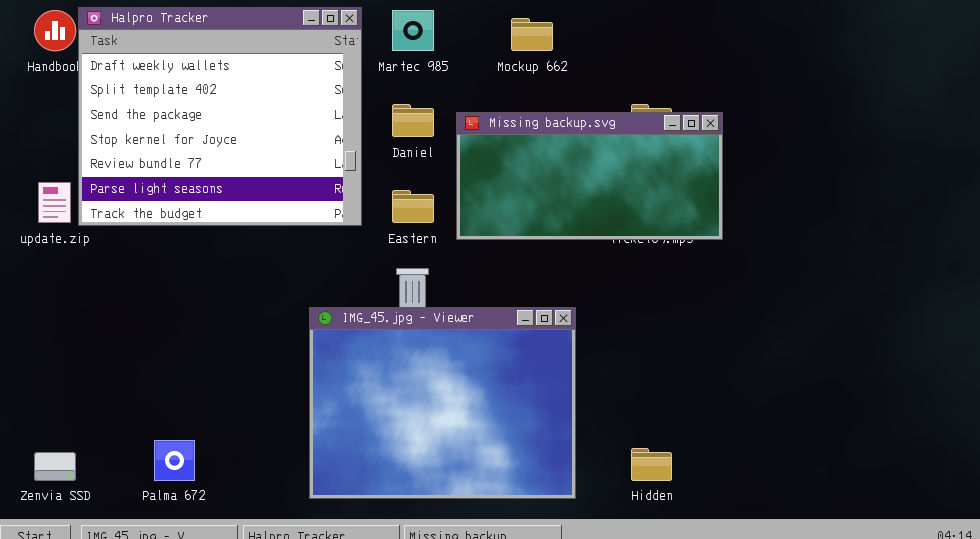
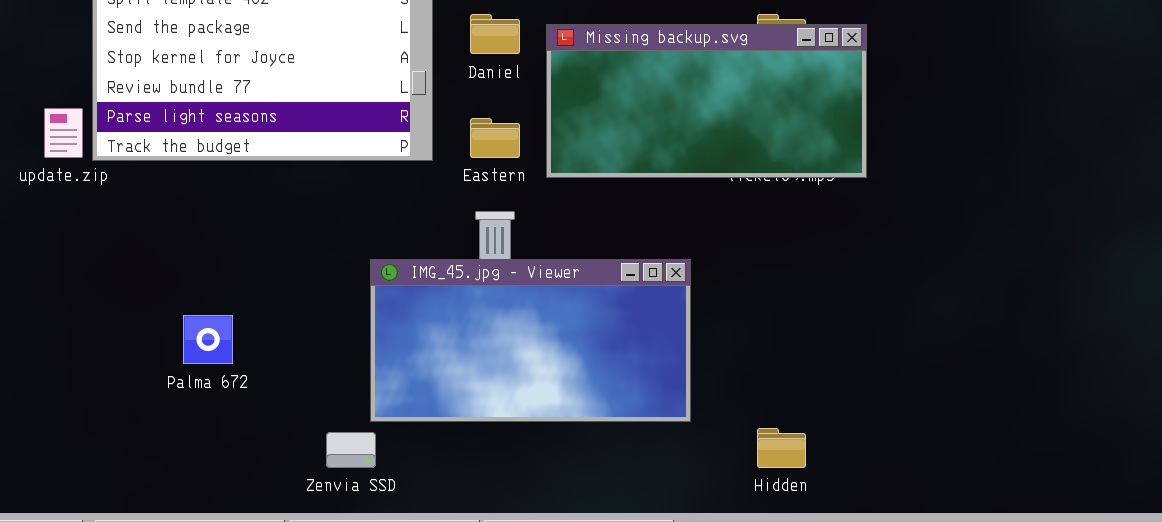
IMG_45.jpg - Viewer: [309,307,576,499] -> [370,259,691,422], resized
Palma 672: [154,440,195,481] -> [183,315,233,364], moved
Zenvia SSD: [34,452,76,481] -> [326,432,376,468], moved

